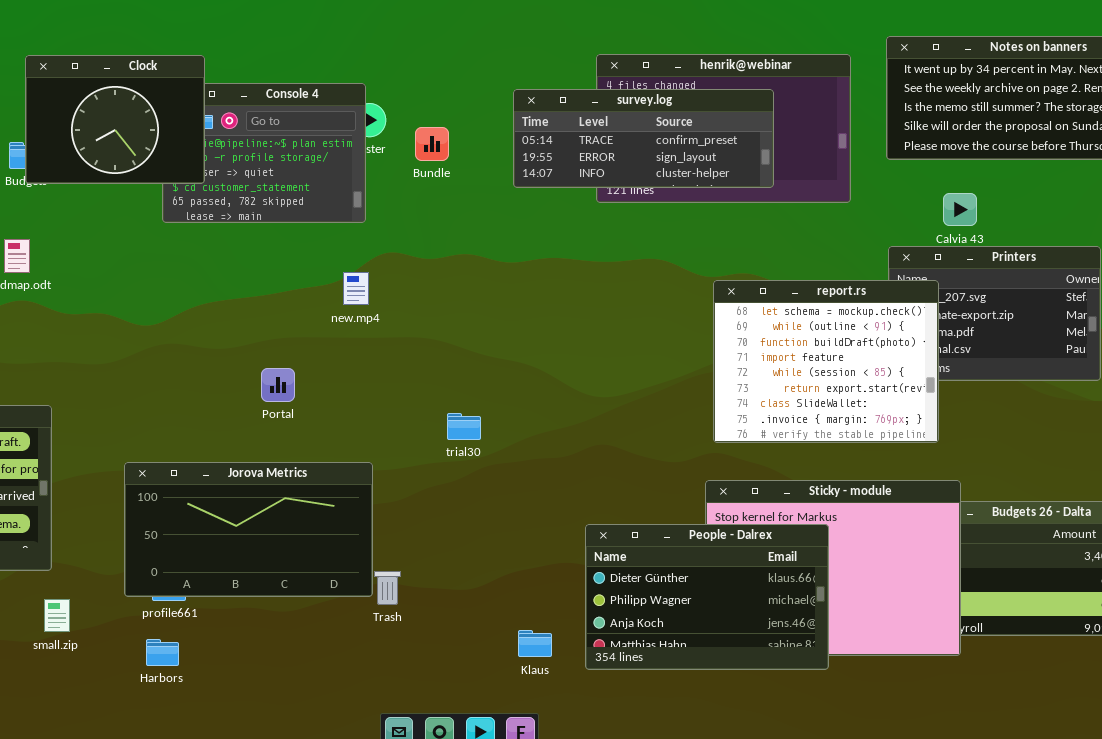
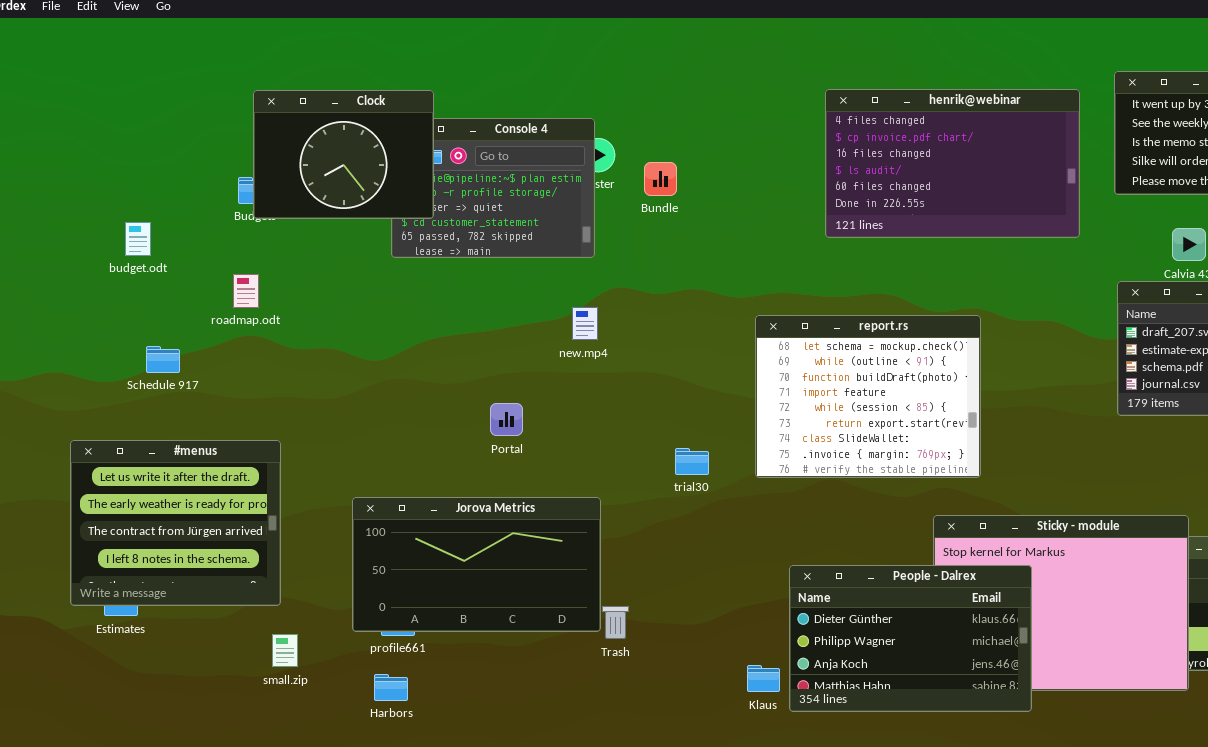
survey.log: [513,89,774,188] -> none, closed
report.rs: [713,280,939,443] -> [755,315,981,478], moved
People - Dalrex: [585,524,829,670] -> [789,565,1032,712], moved

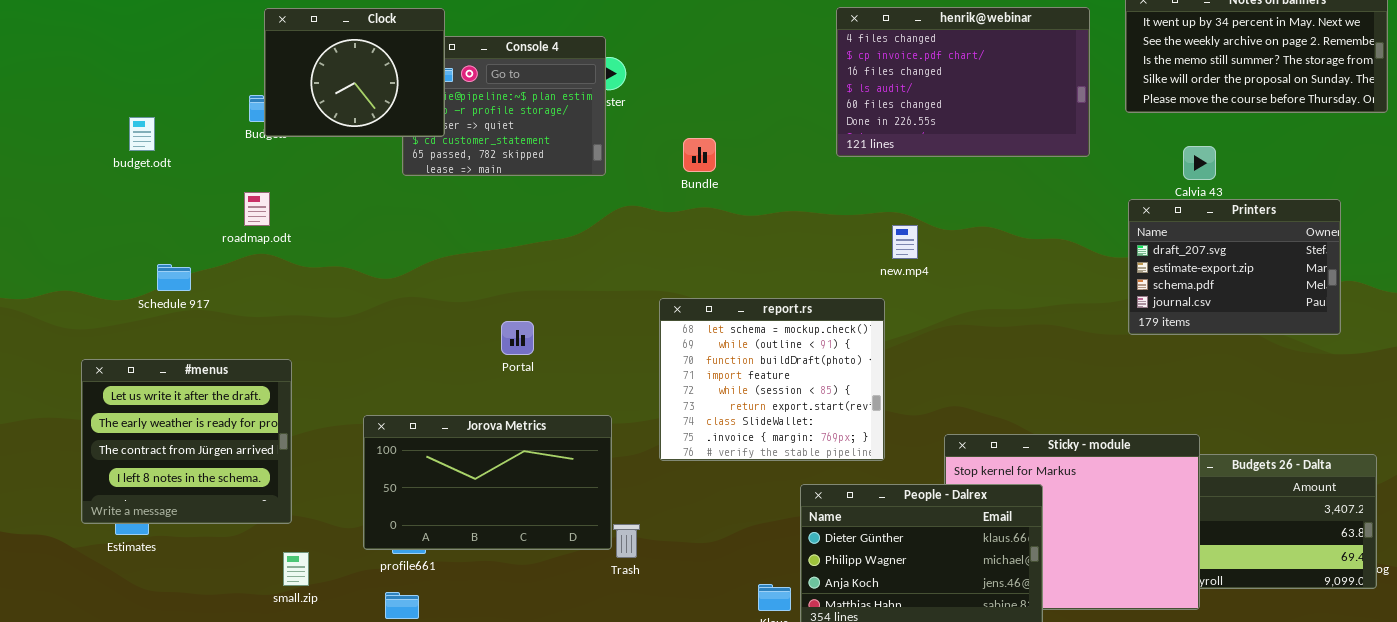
Bundle: [644,162,677,196] -> [683,138,716,172], moved
budget.odt: [125,222,151,256] -> [129,117,155,151], moved
new.mp4: [572,307,598,340] -> [892,225,918,259], moved
report.rs: [755,315,981,478] -> [659,298,885,461], moved

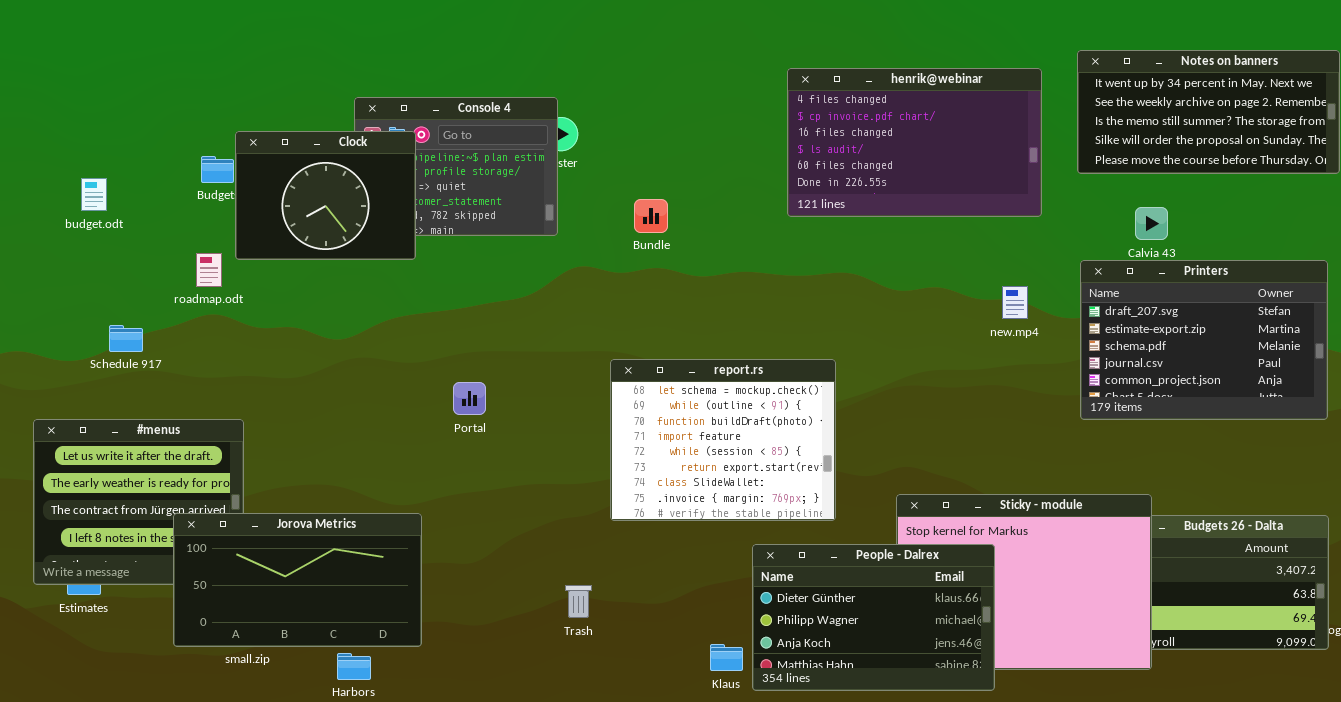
Clock: [264,8,445,137] -> [235,131,416,260], moved
Printers: [1128,199,1341,335] -> [1080,260,1328,420], resized
new.mp4: [892,225,918,259] -> [1002,286,1028,319], moved
Jorova Metrics: [363,415,612,550] -> [173,513,422,647], moved

